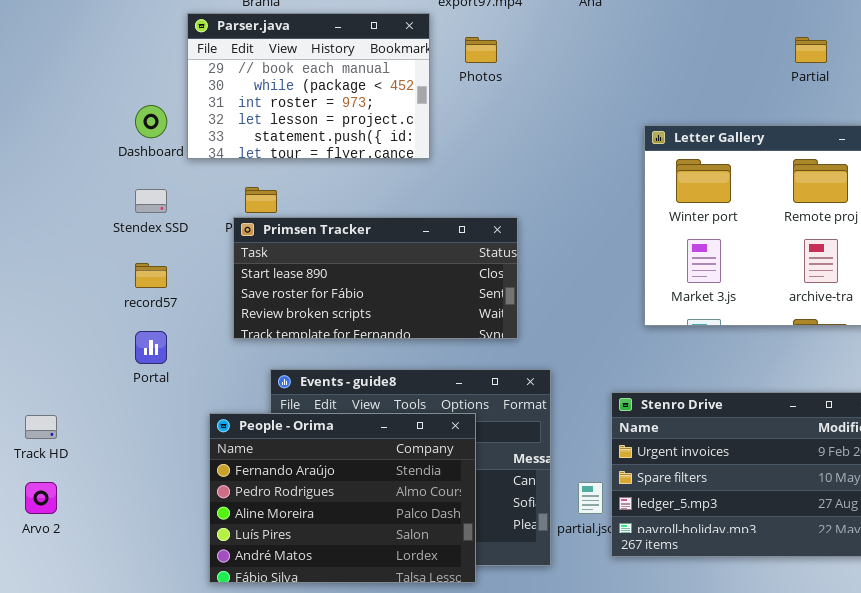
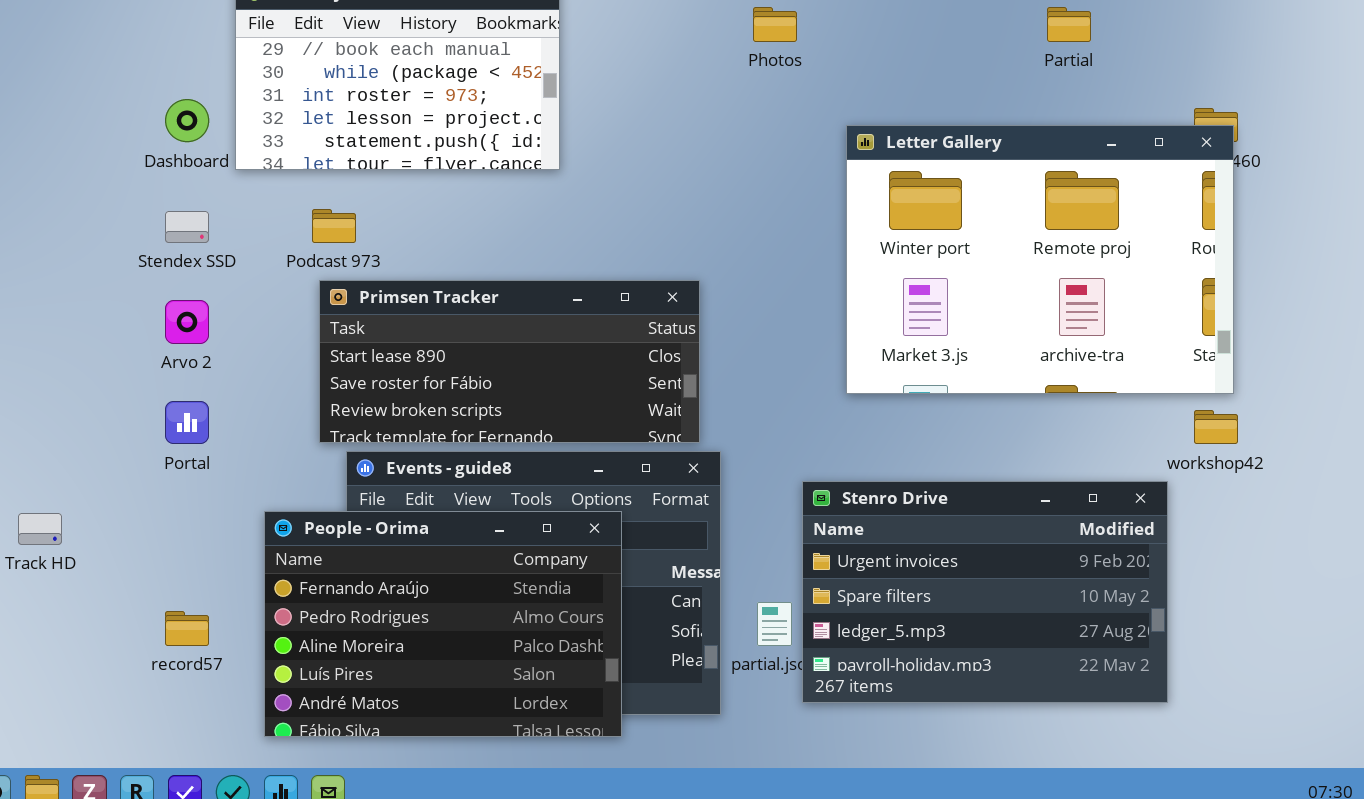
Photos: [465,37,497,63] -> [753,7,797,42], moved
Primsen Tracker: [233,217,518,339] -> [319,280,700,443], moved
record57: [135,263,167,288] -> [165,611,209,646], moved
Arvo 2: [25,482,57,514] -> [165,300,209,344], moved

